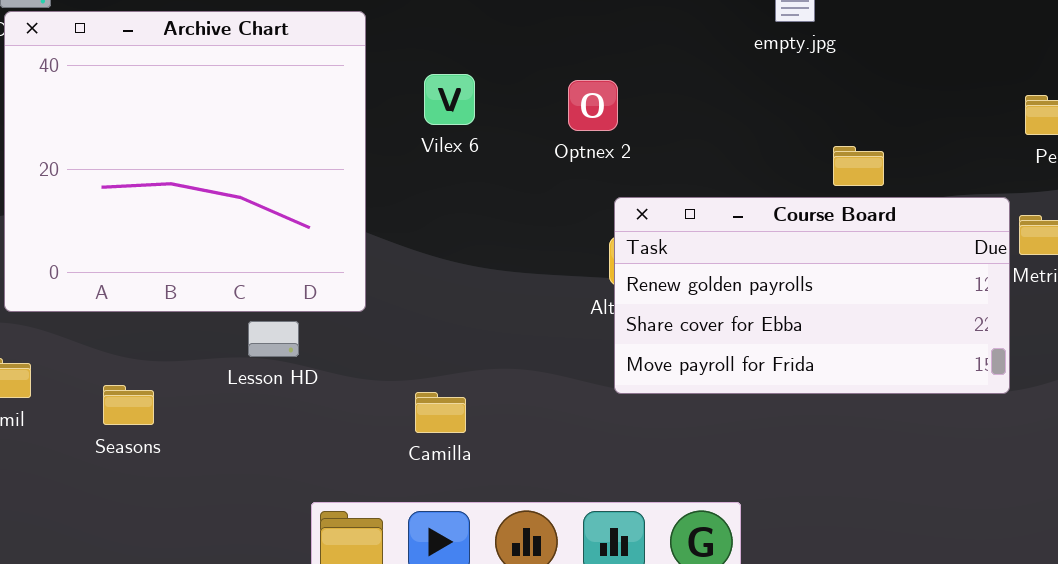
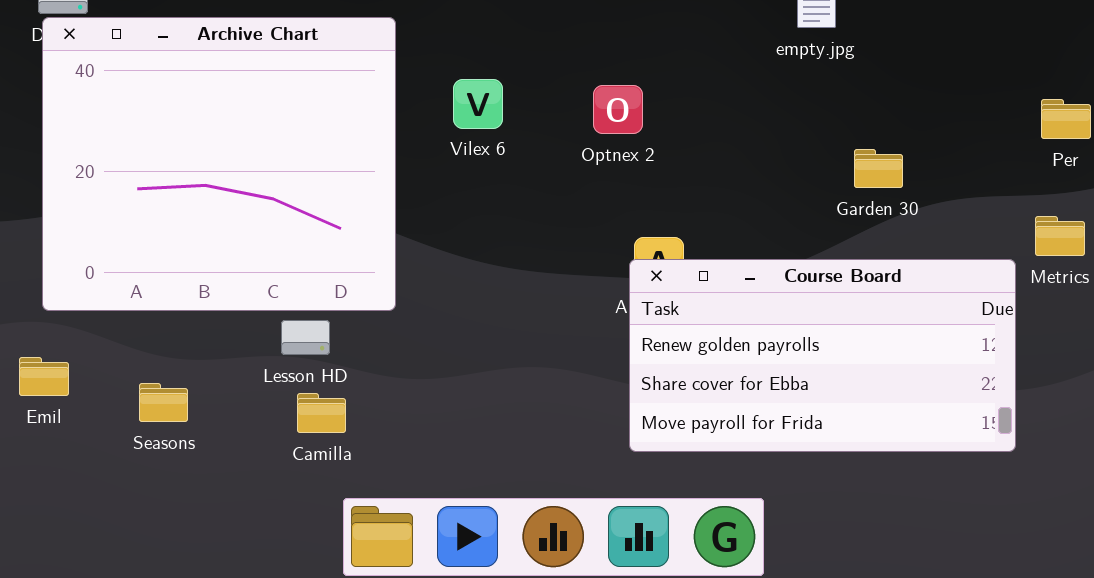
Course Board: [614,197,1010,394] -> [629,259,1016,452], moved
Camilla: [415,392,466,433] -> [297,393,346,433], moved

